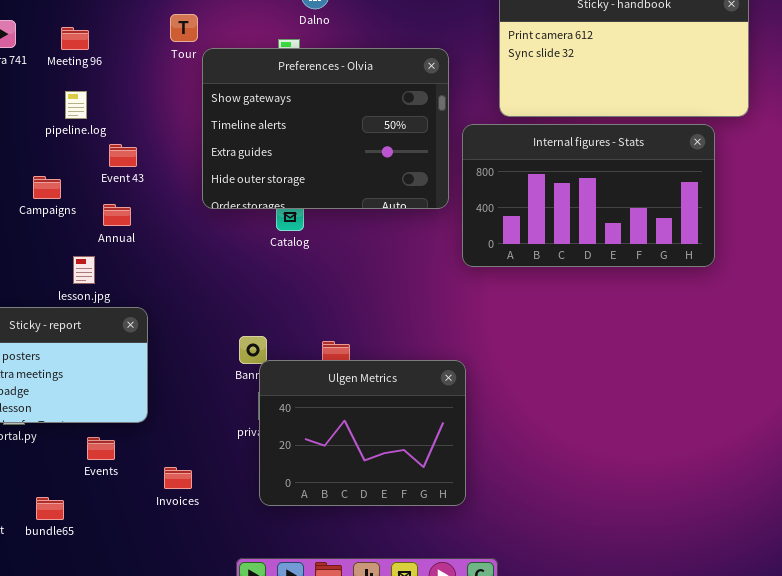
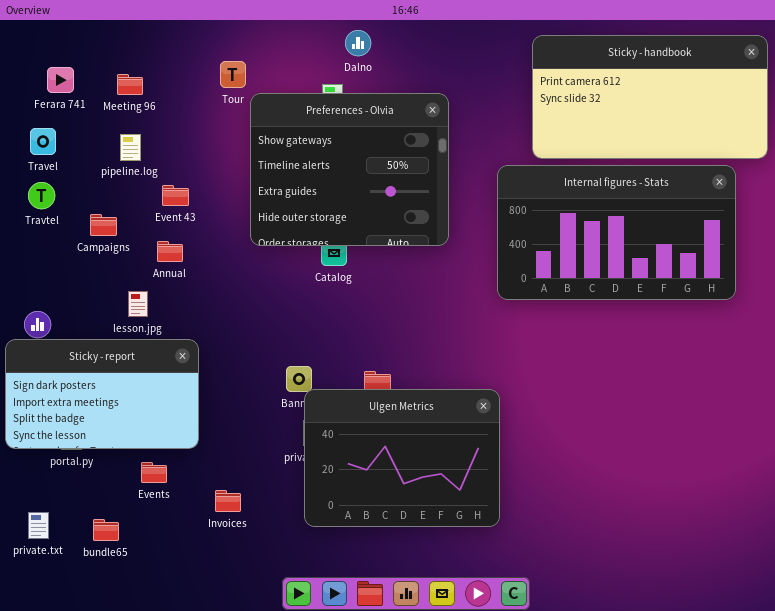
Preferences - Olvia: [202,48,449,209] -> [250,93,449,246], resized

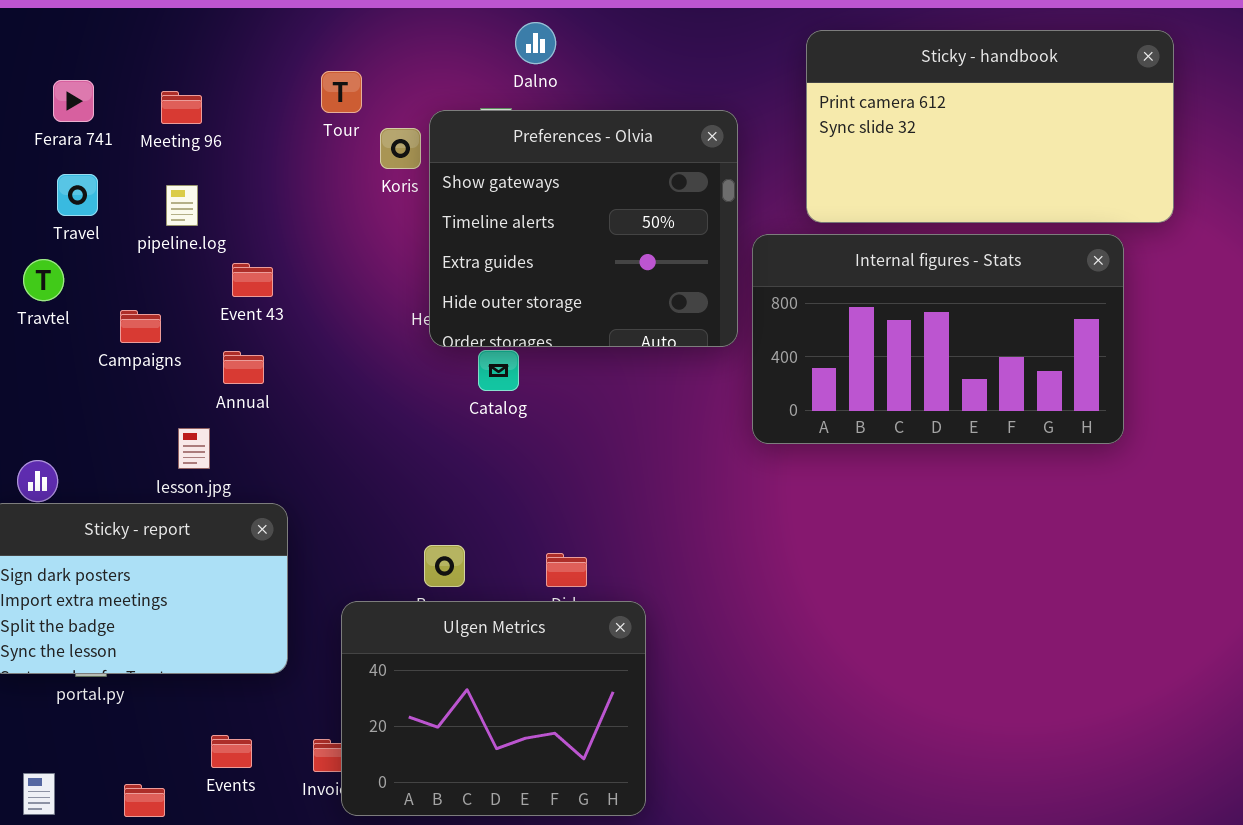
Preferences - Olvia: [250,93,449,246] -> [429,110,738,347], moved
Travel: [30,128,56,155] -> [57,174,98,216], moved
Ulgen Metrics: [304,389,500,527] -> [341,601,646,816], moved
Events: [141,462,167,483] -> [211,735,252,768], moved

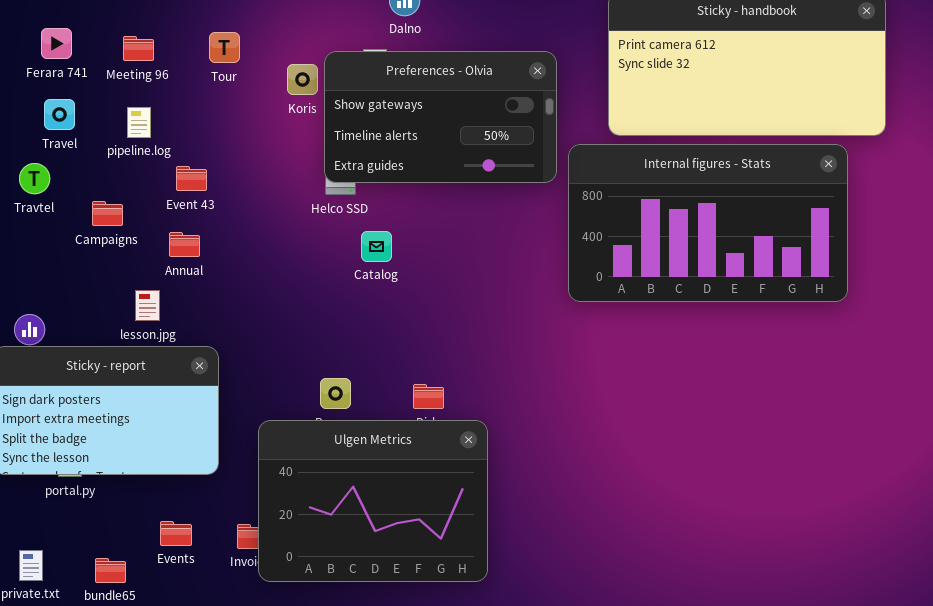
Tour: [321,71,362,113] -> [209,32,240,63], moved
Preferences - Olvia: [429,110,738,347] -> [324,51,557,183], resized

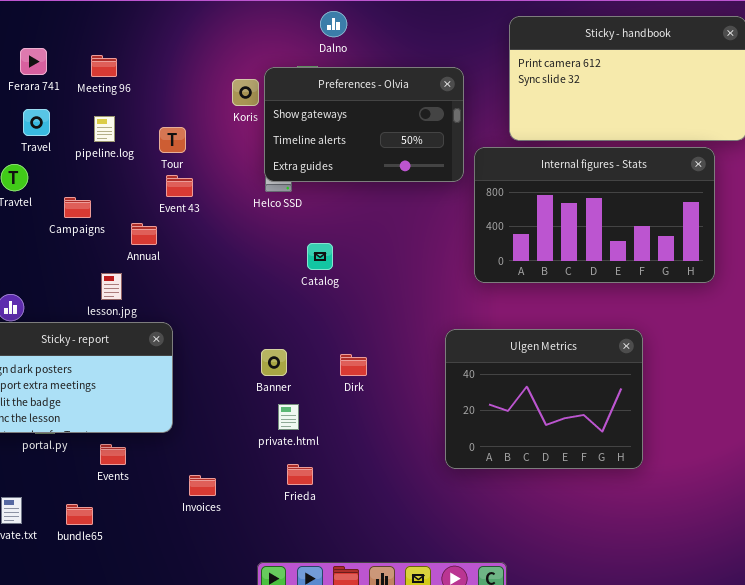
Tour: [209,32,240,63] -> [159,127,186,153], moved
Event 43: [176,166,207,191] -> [166,175,193,197], moved
Catalog: [361,231,392,262] -> [307,243,333,270], moved
Ulgen Metrics: [258,420,488,582] -> [445,329,643,469], moved
Events: [160,521,192,546] -> [100,444,126,465], moved

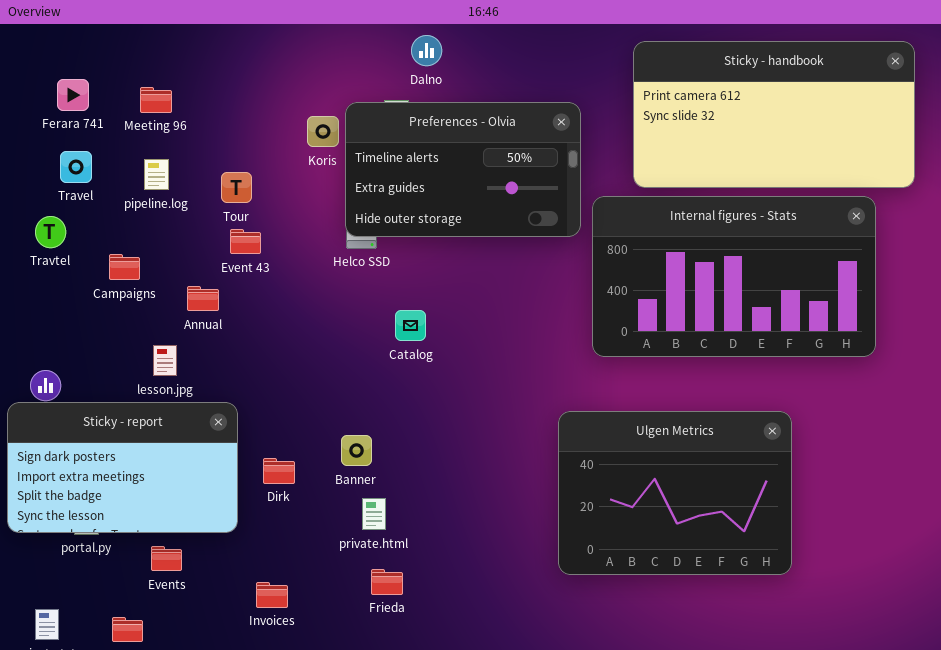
Preferences - Olvia: [264,67,464,182] -> [345,102,581,237], scrolled down 1 row
Dirk: [340,354,367,376] -> [263,458,295,484], moved

